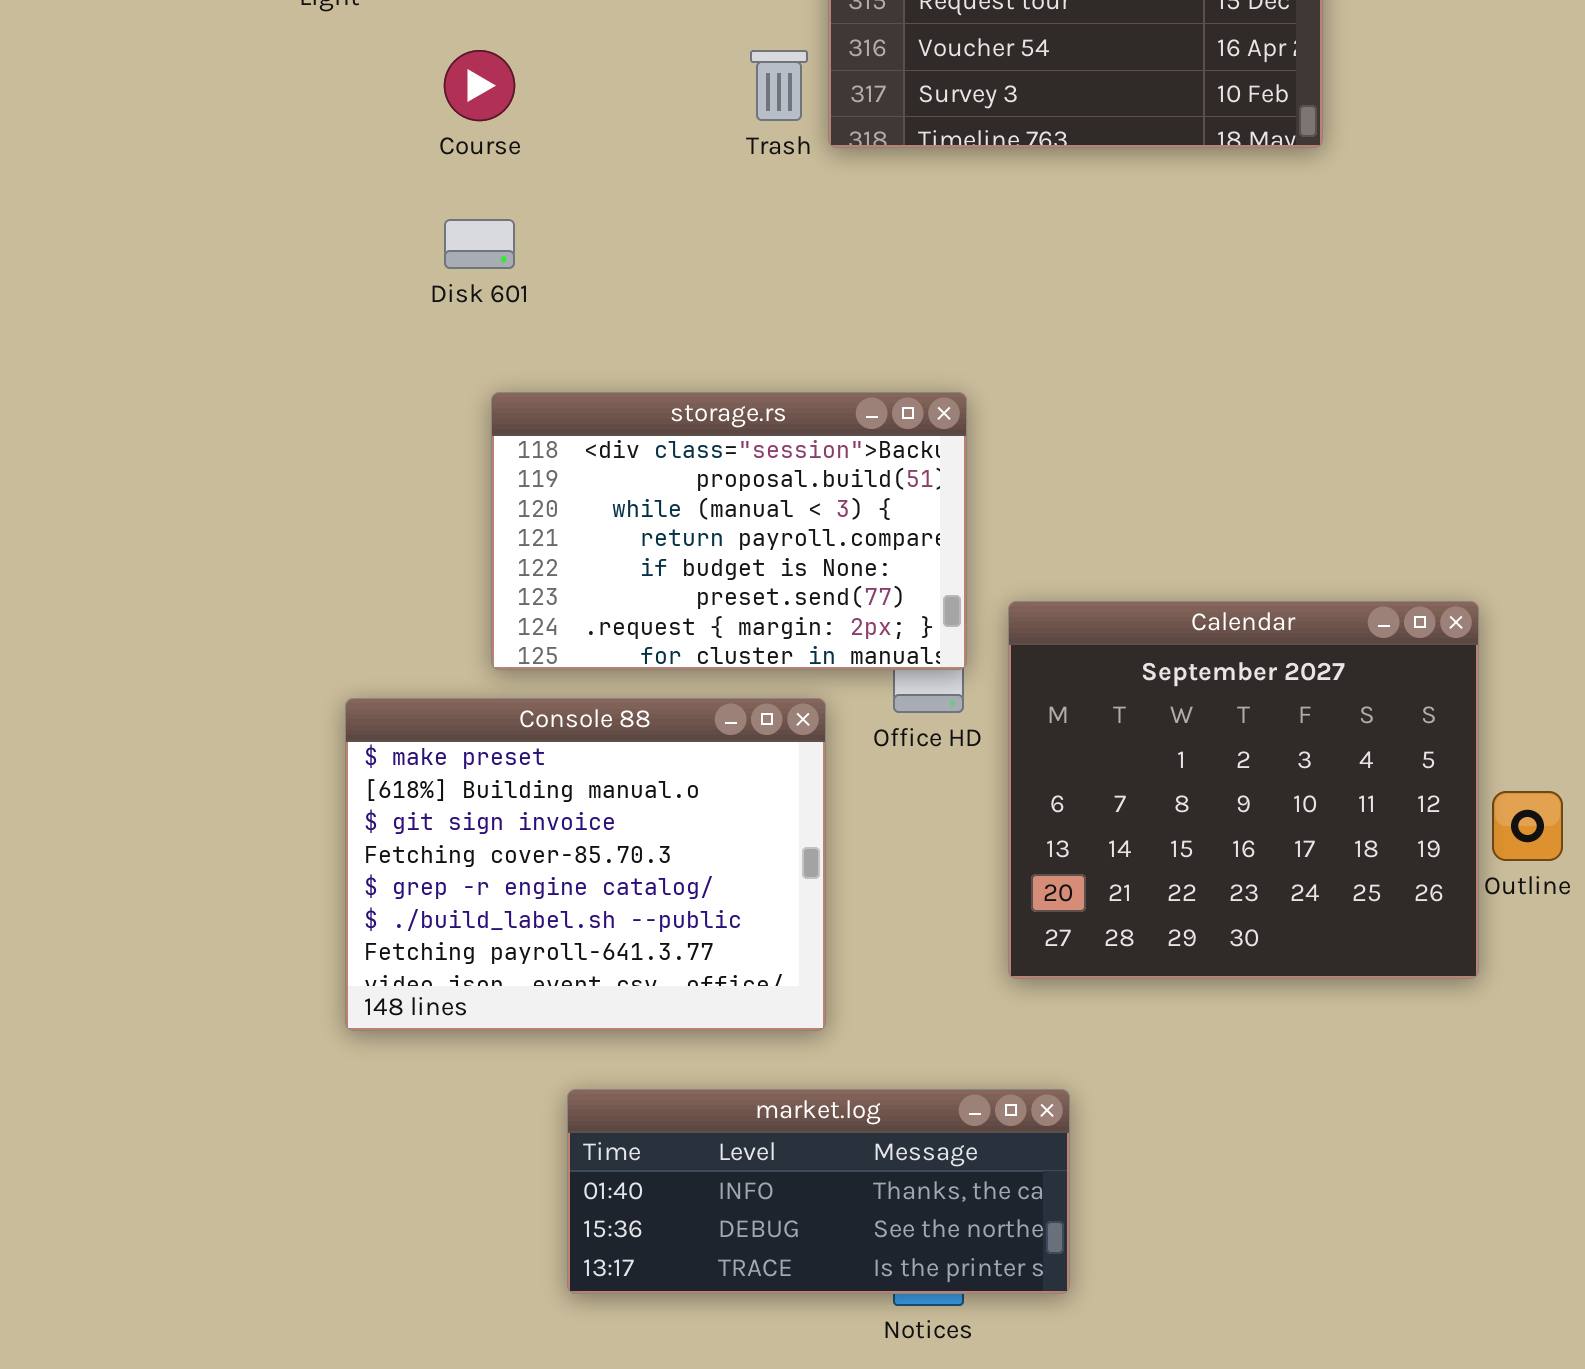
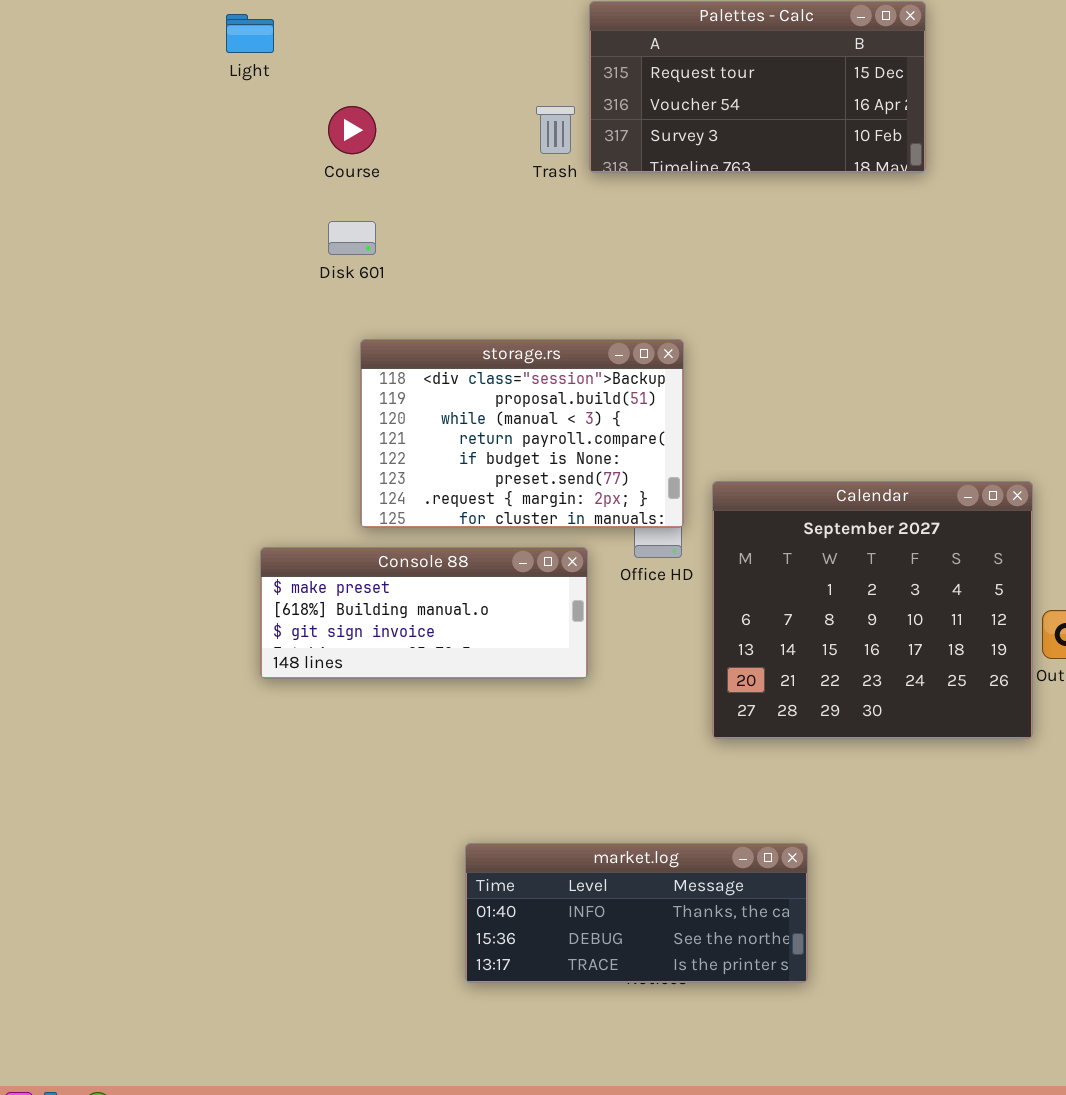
Console 88: [345,698,826,1031] -> [260,547,588,679], resized
market.log: [567,1089,1070,1294] -> [465,843,808,983], moved

